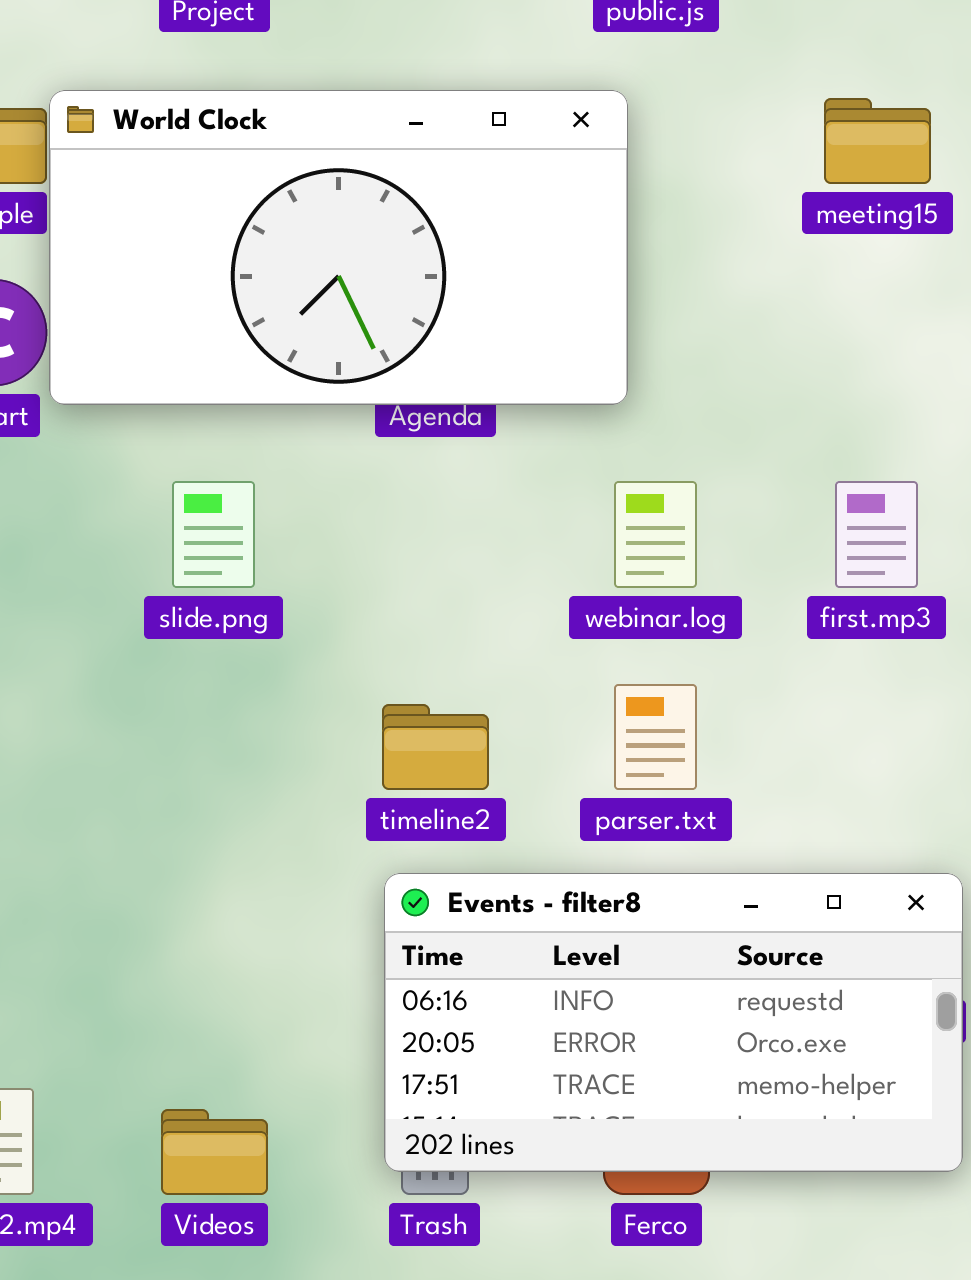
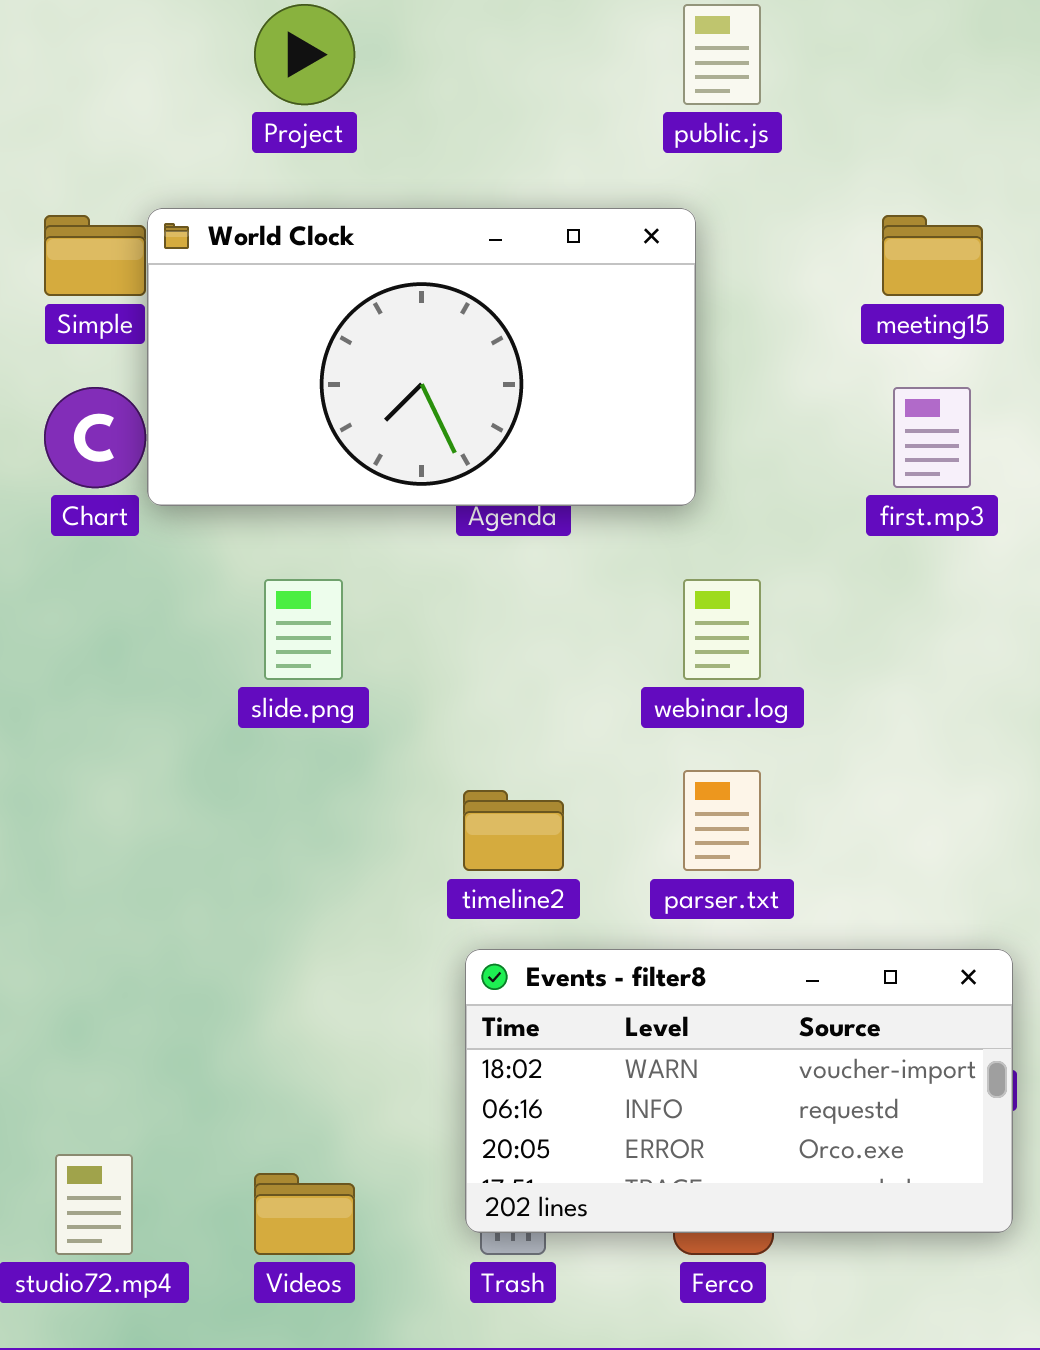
first.mp3: [835,481,918,588] -> [893,387,971,488], moved
Events - filter8: [384,873,963,1172] -> [465,949,1013,1233], scrolled up 1 row

